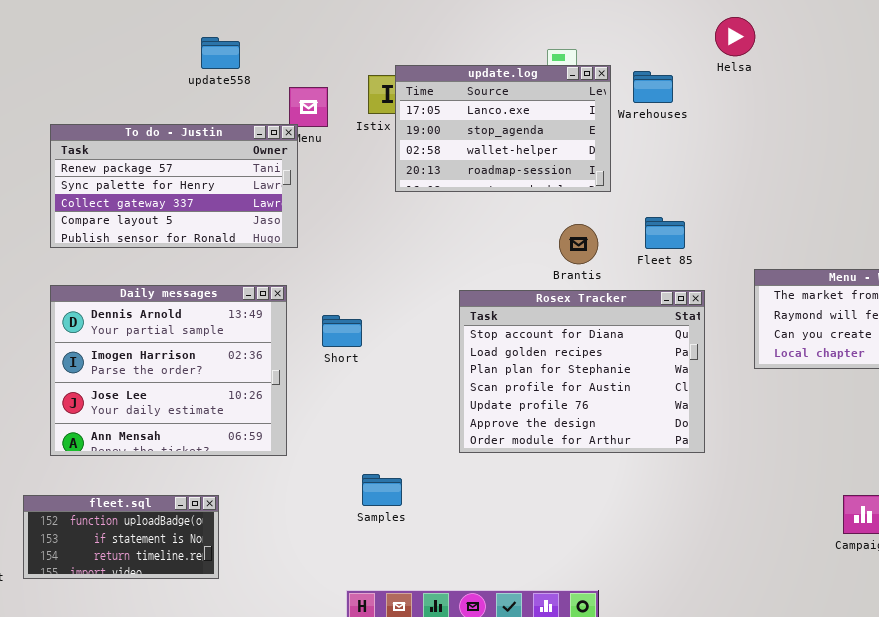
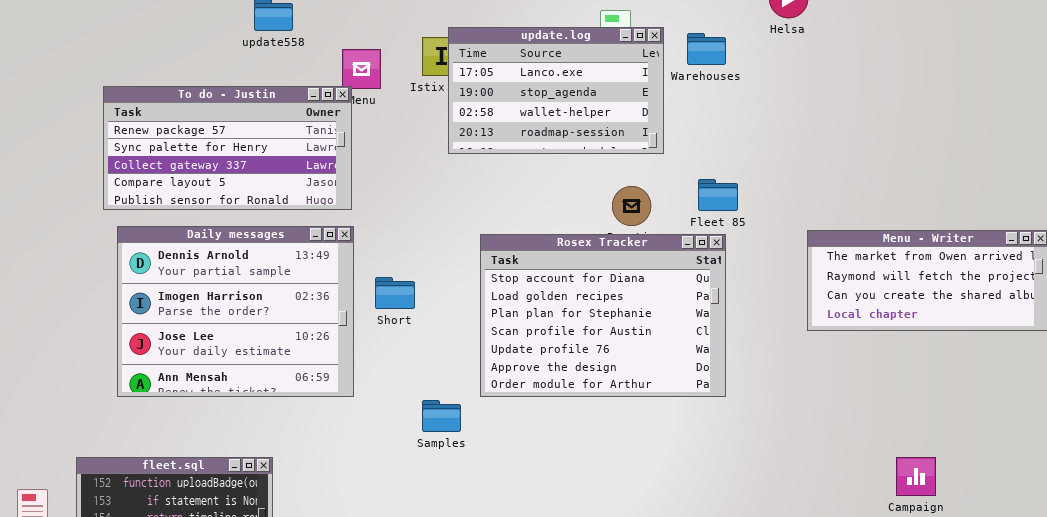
Daily messages: [50,285,287,456] -> [117,226,354,397], moved
Rosex Tracker: [459,290,705,453] -> [480,234,726,397], moved
Samples: [362,474,402,506] -> [422,400,461,432], moved

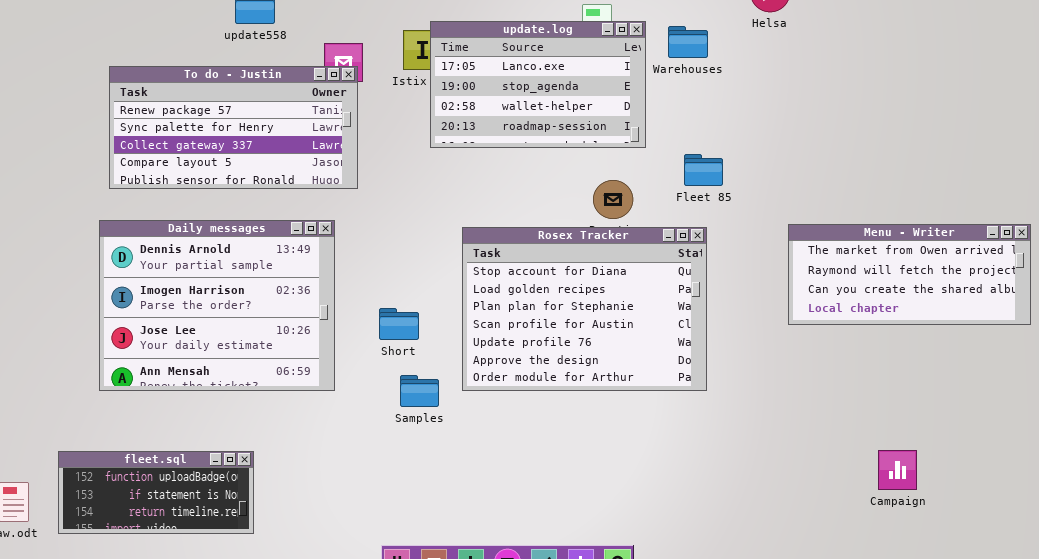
To do - Justin: [103,86,352,210] -> [109,66,358,189], moved
Fleet 85: [698,179,738,211] -> [684,154,723,186], moved
Short: [375,277,415,309] -> [379,308,419,340], moved
Samples: [422,400,461,432] -> [400,375,439,407], moved

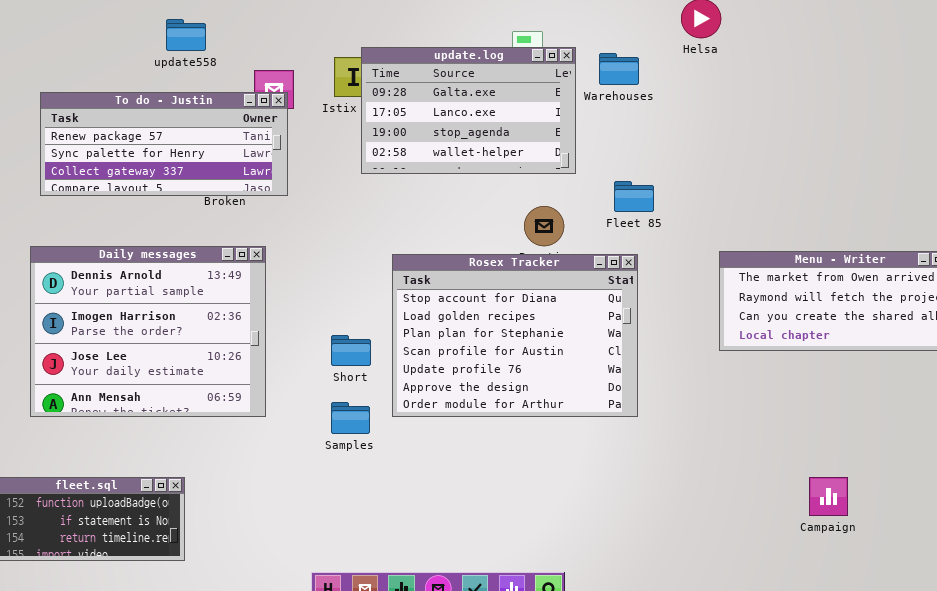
update.log: [430,21,646,148] -> [361,47,576,174], scrolled up 1 row
To do - Justin: [109,66,358,189] -> [40,92,288,196], resized
Short: [379,308,419,340] -> [331,335,371,366], moved

